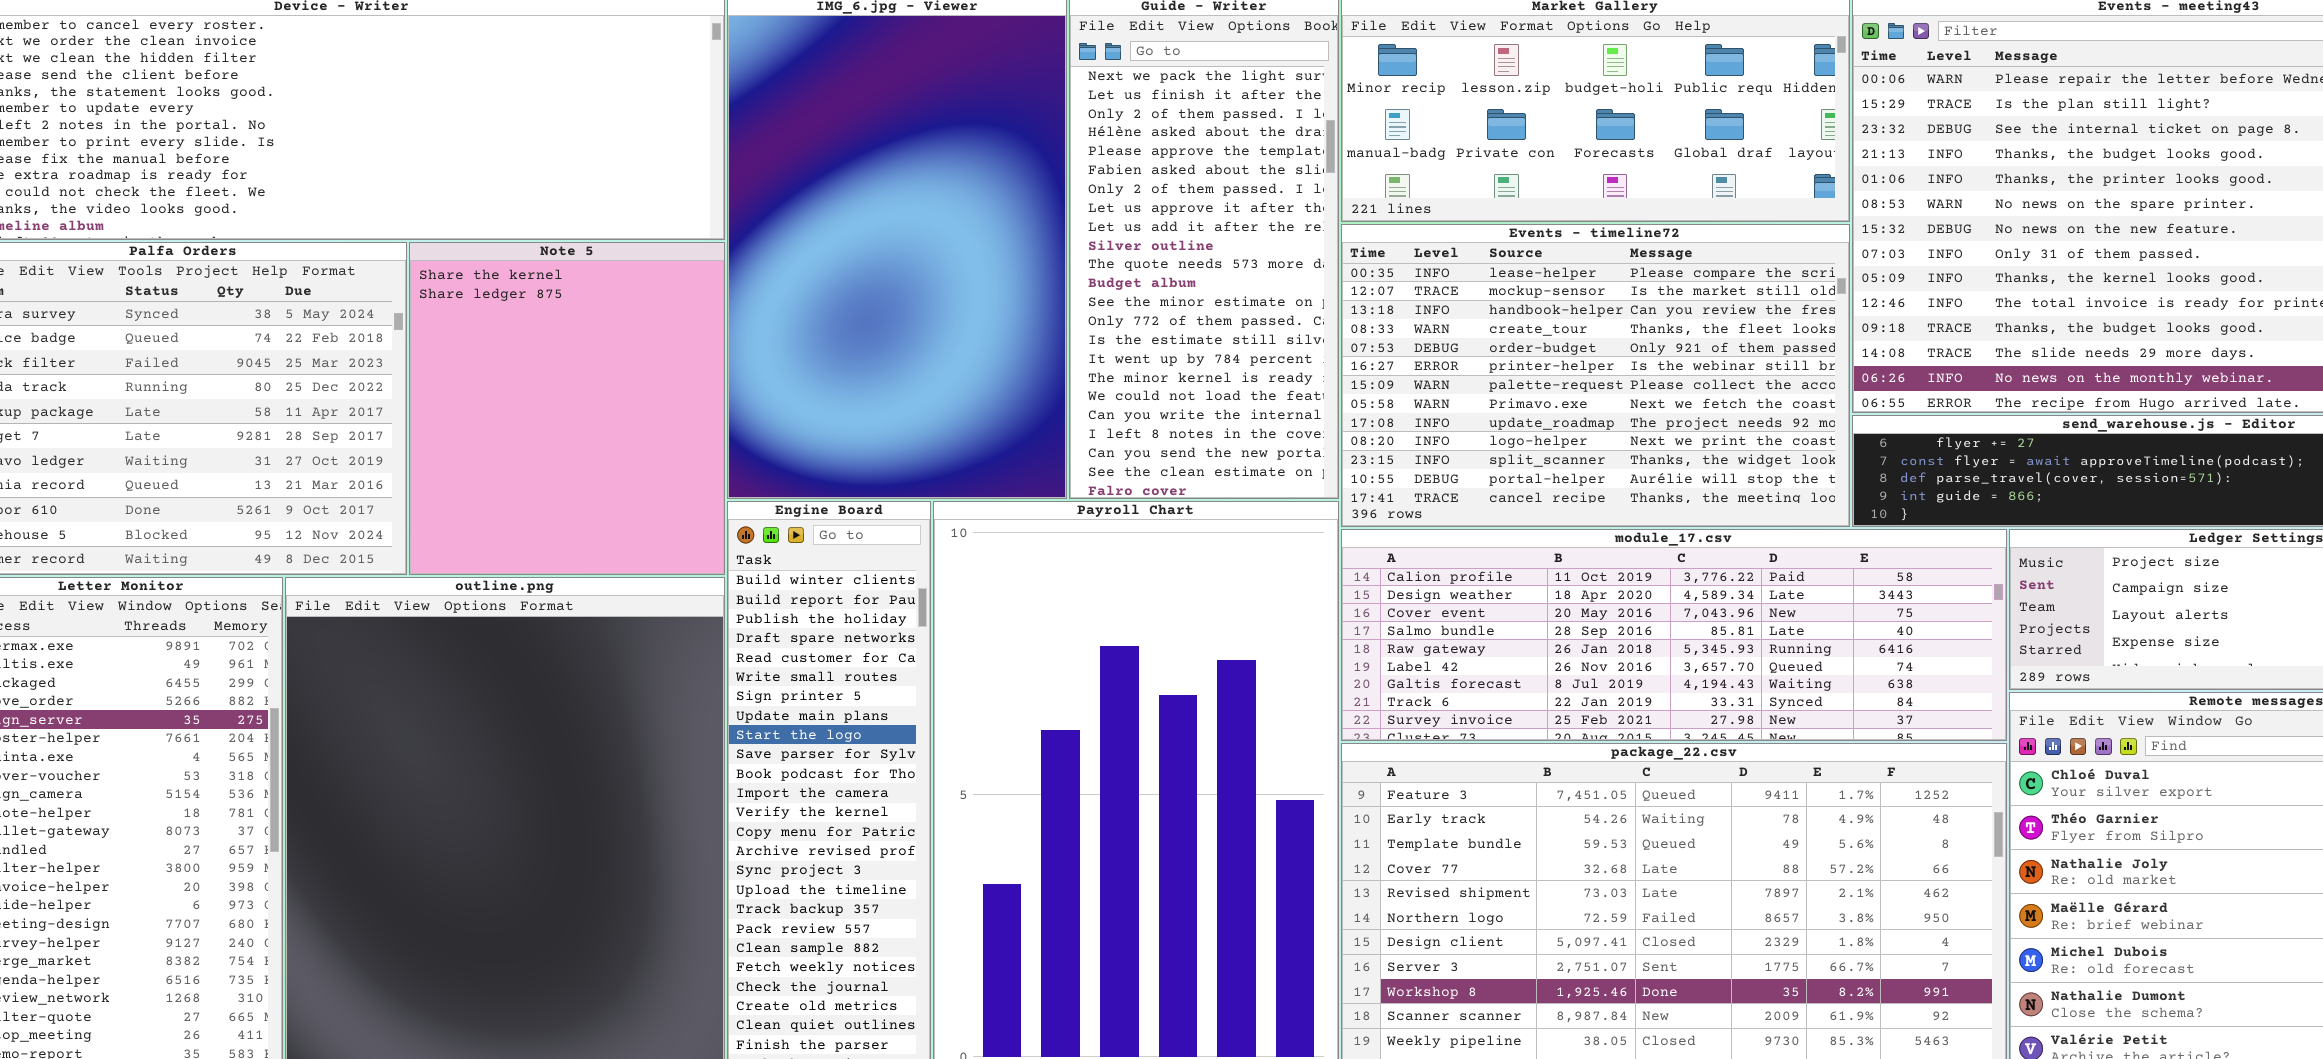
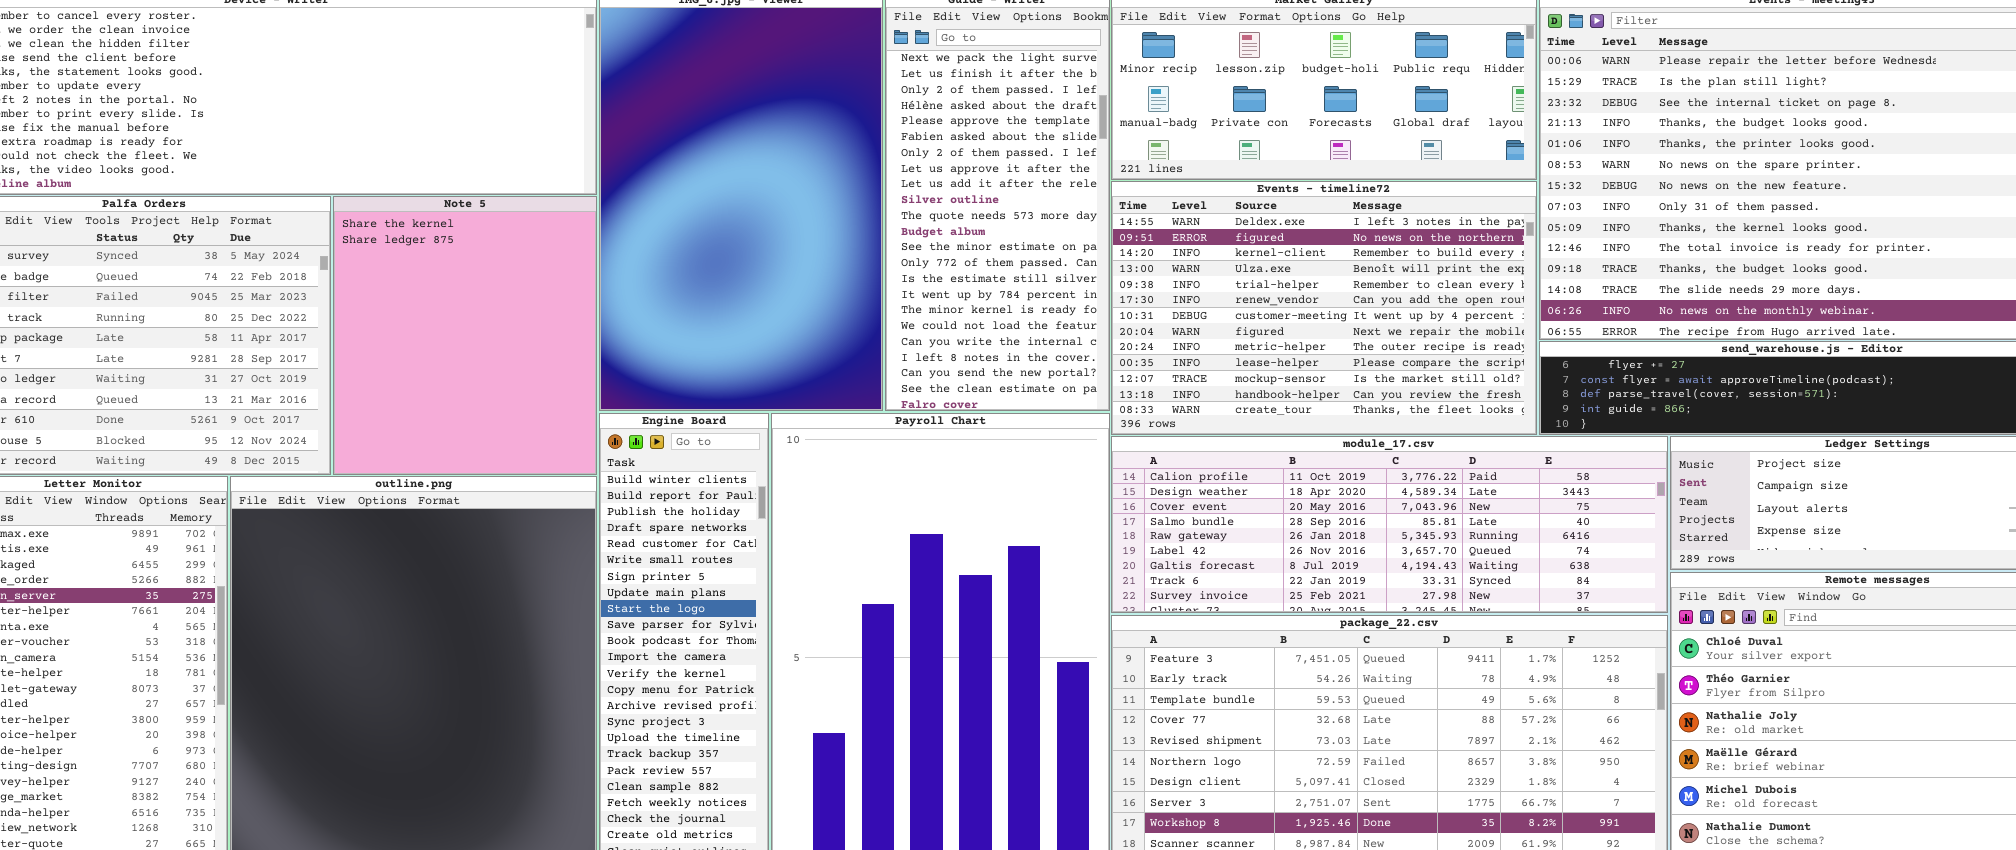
Events - timeline72: [1341,224,1850,527] -> [1111,181,1537,435], scrolled up 9 rows

